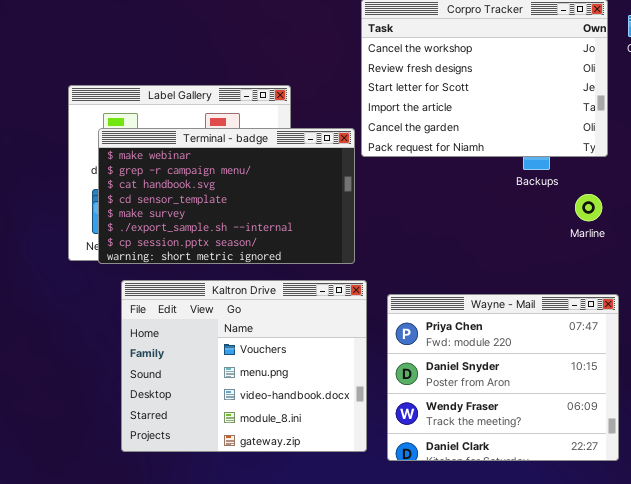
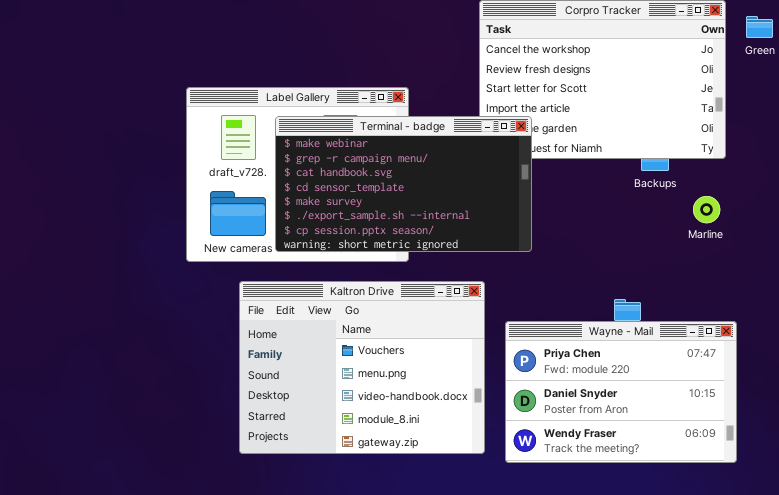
Terminal - badge: [98,128,355,264] -> [275,116,532,252], moved
Wayne - Mail: [387,294,619,461] -> [505,321,737,463], resized

